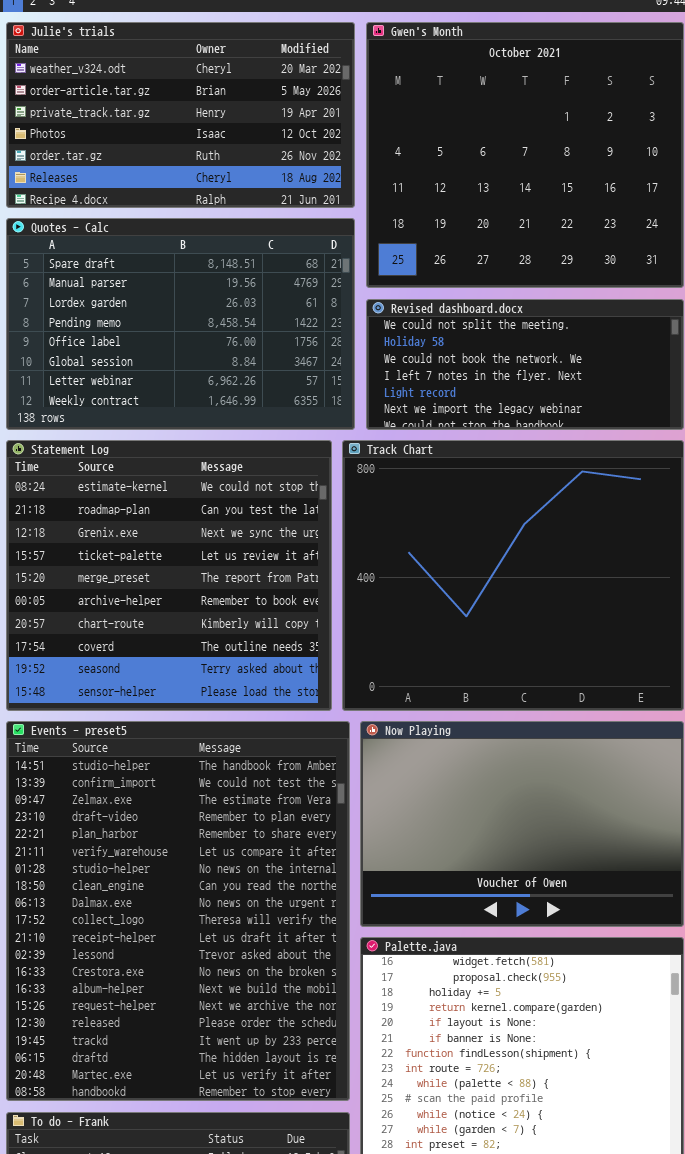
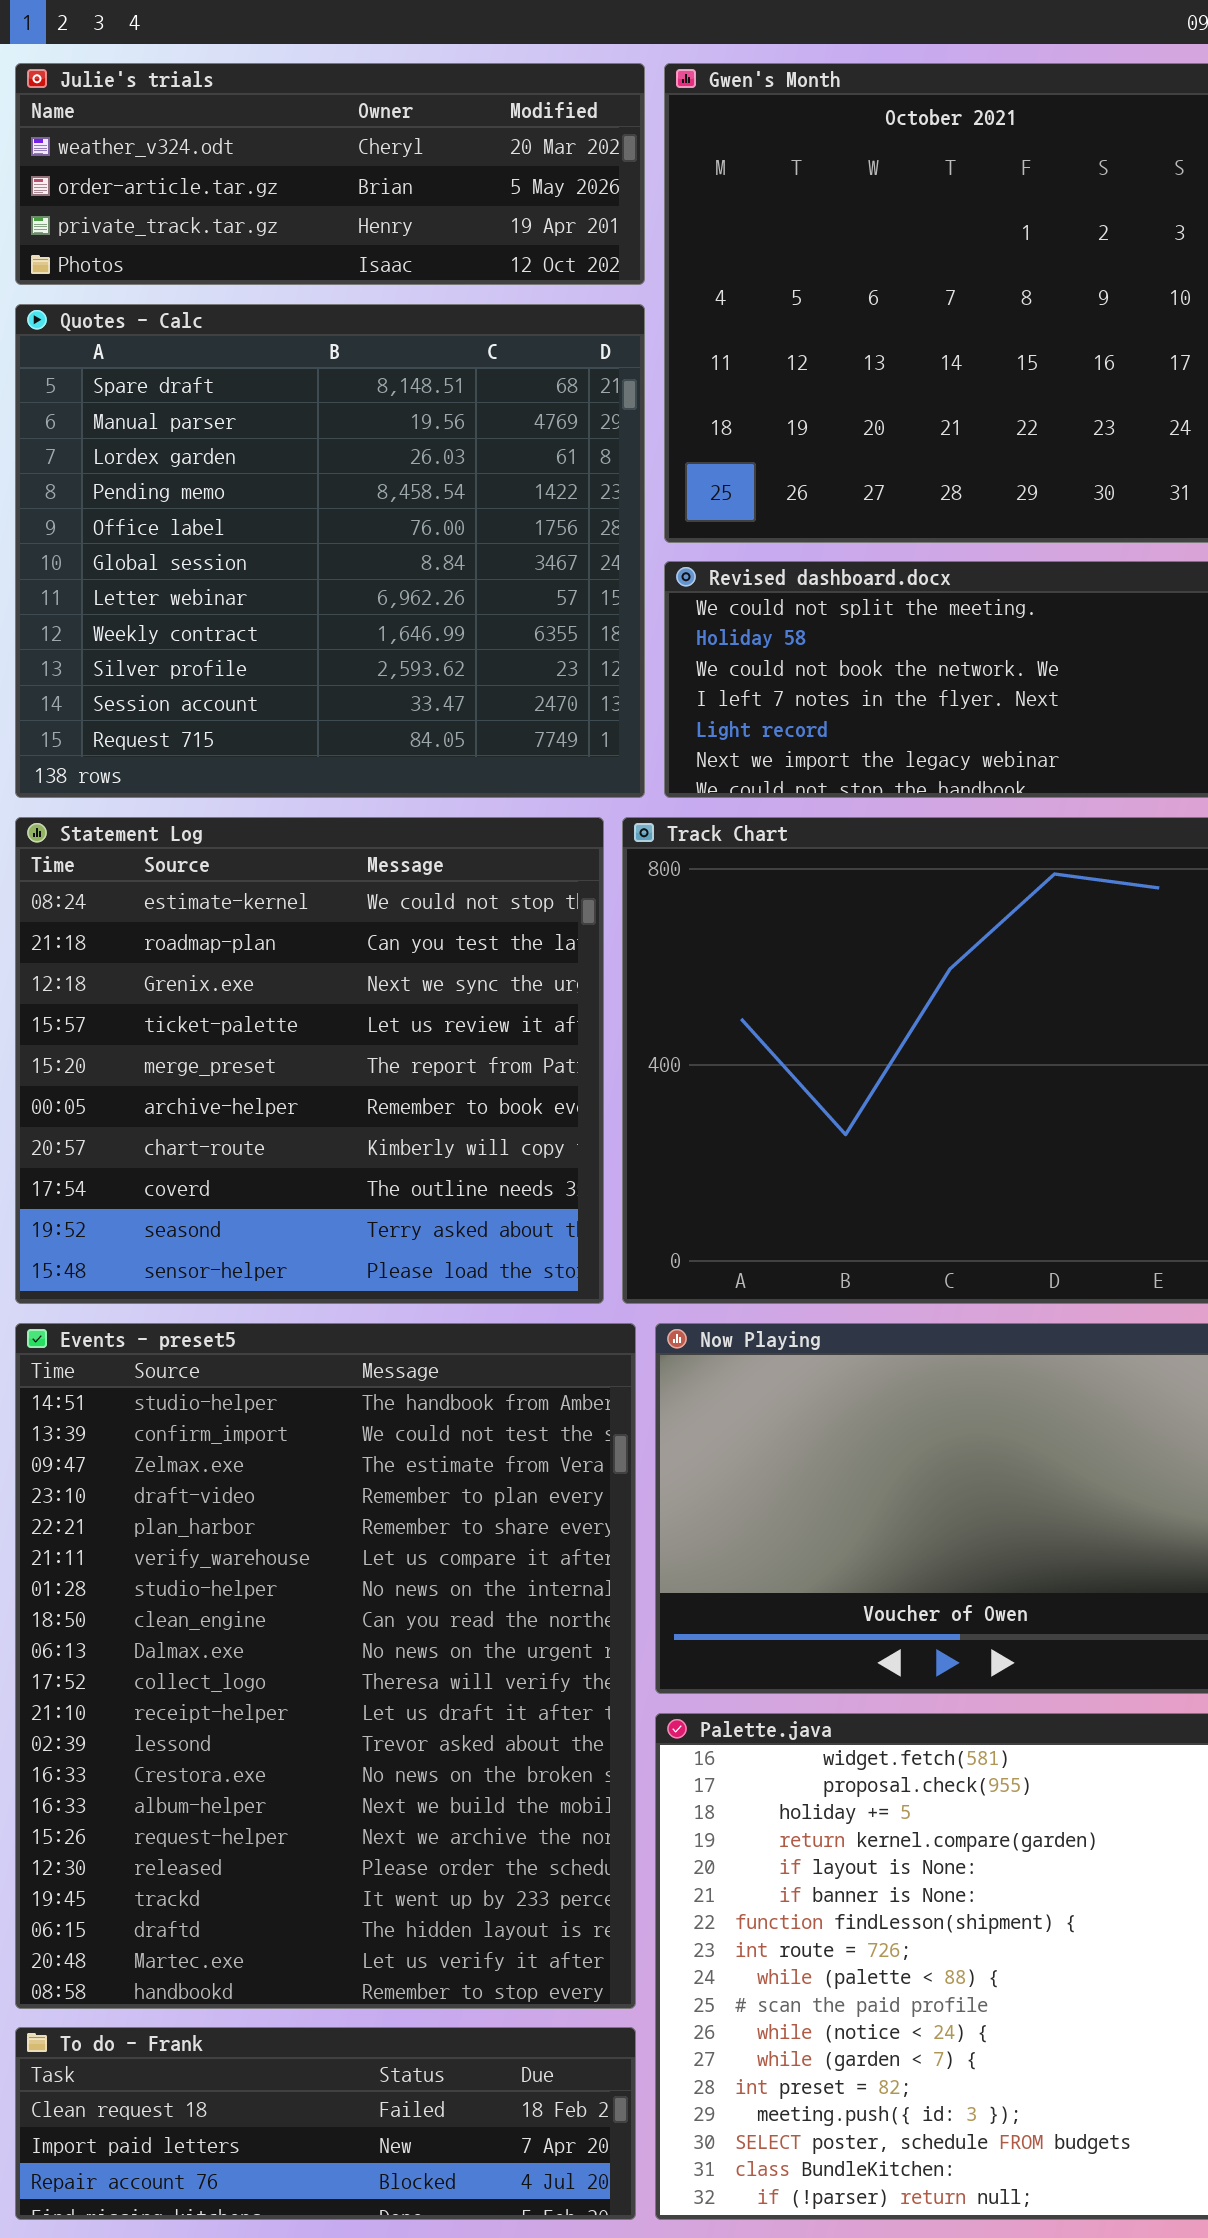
Julie's trials: [6,22,355,208] -> [15,63,645,285], resized
Quotes - Calc: [6,218,355,430] -> [15,304,645,798], resized

